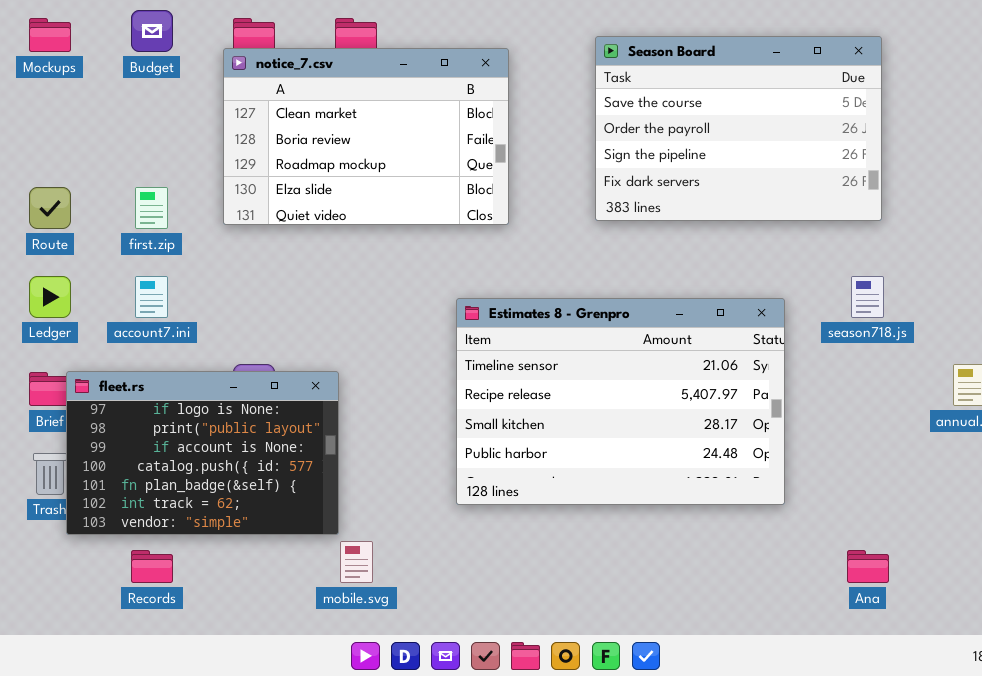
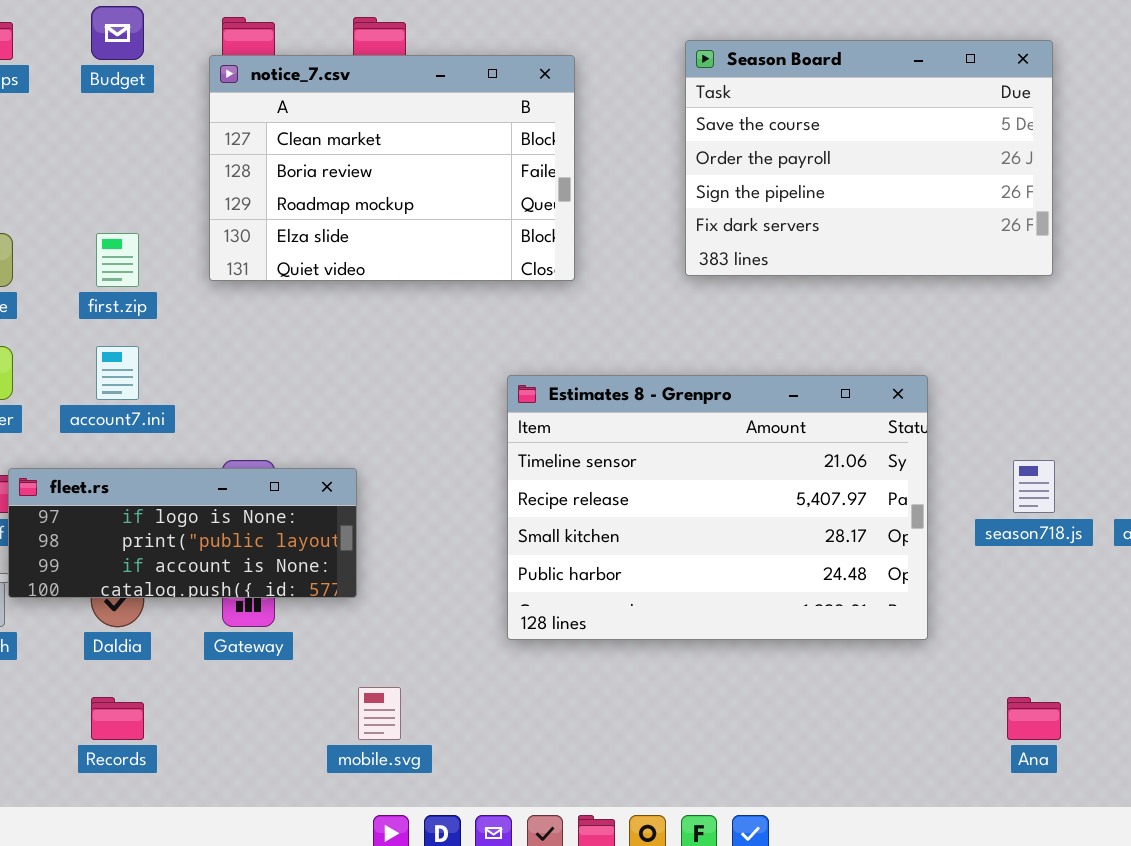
season718.js: [851,276,884,318] -> [1013,460,1055,513], moved
fleet.rs: [66,371,339,535] -> [8,468,357,598], resized

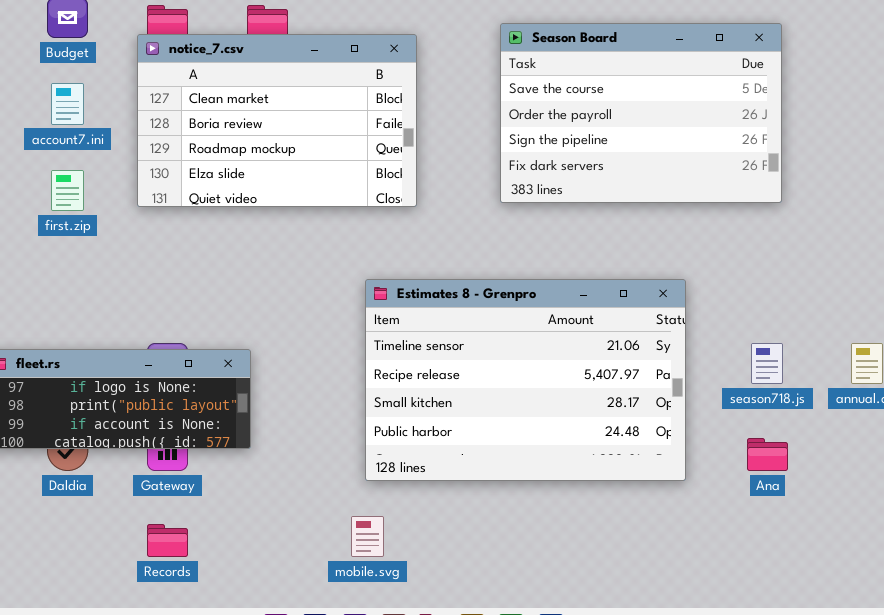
account7.ini: [96,346,139,400] -> [51,83,84,125], moved
mobile.svg: [358,687,401,740] -> [351,516,384,557], moved
Records: [91,697,144,740] -> [147,524,188,557], moved
Ana: [1007,697,1061,740] -> [747,438,788,471], moved

